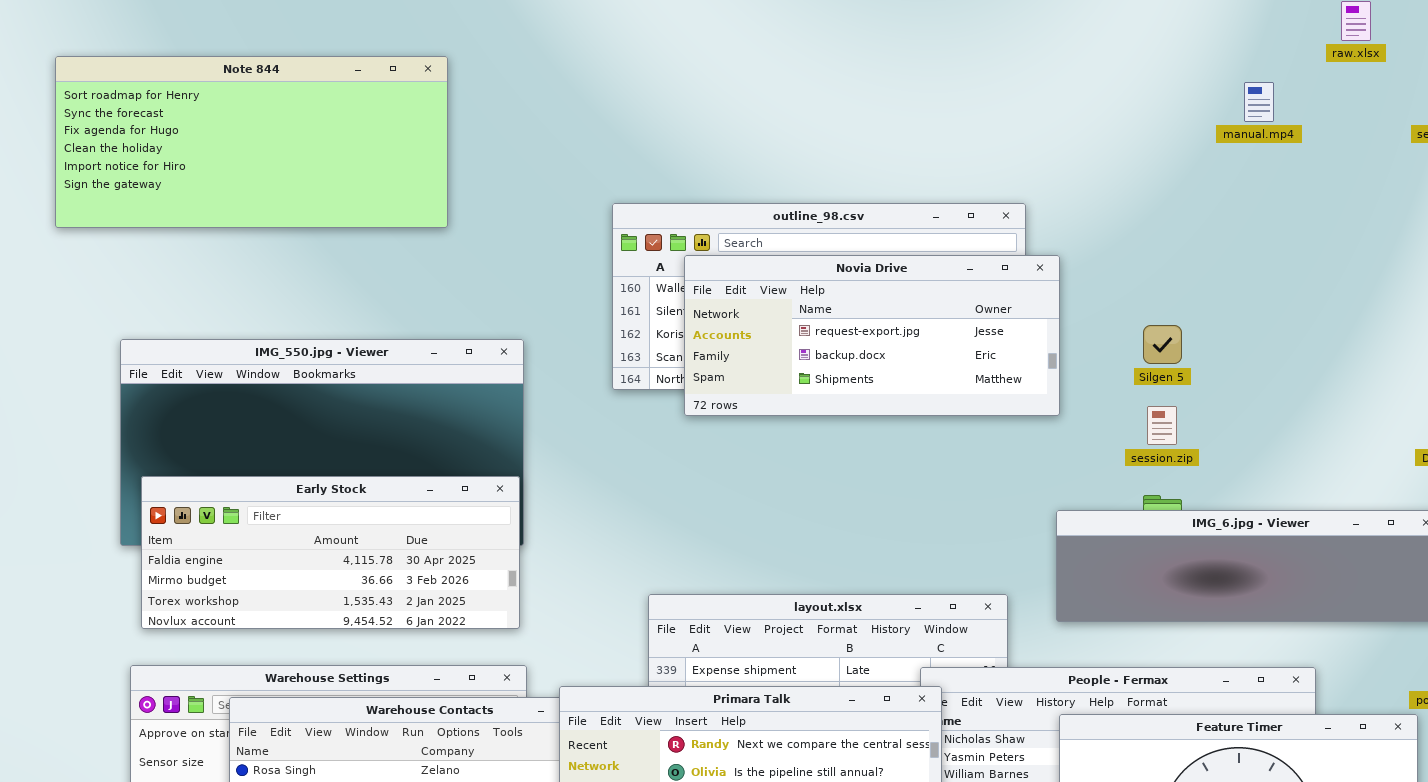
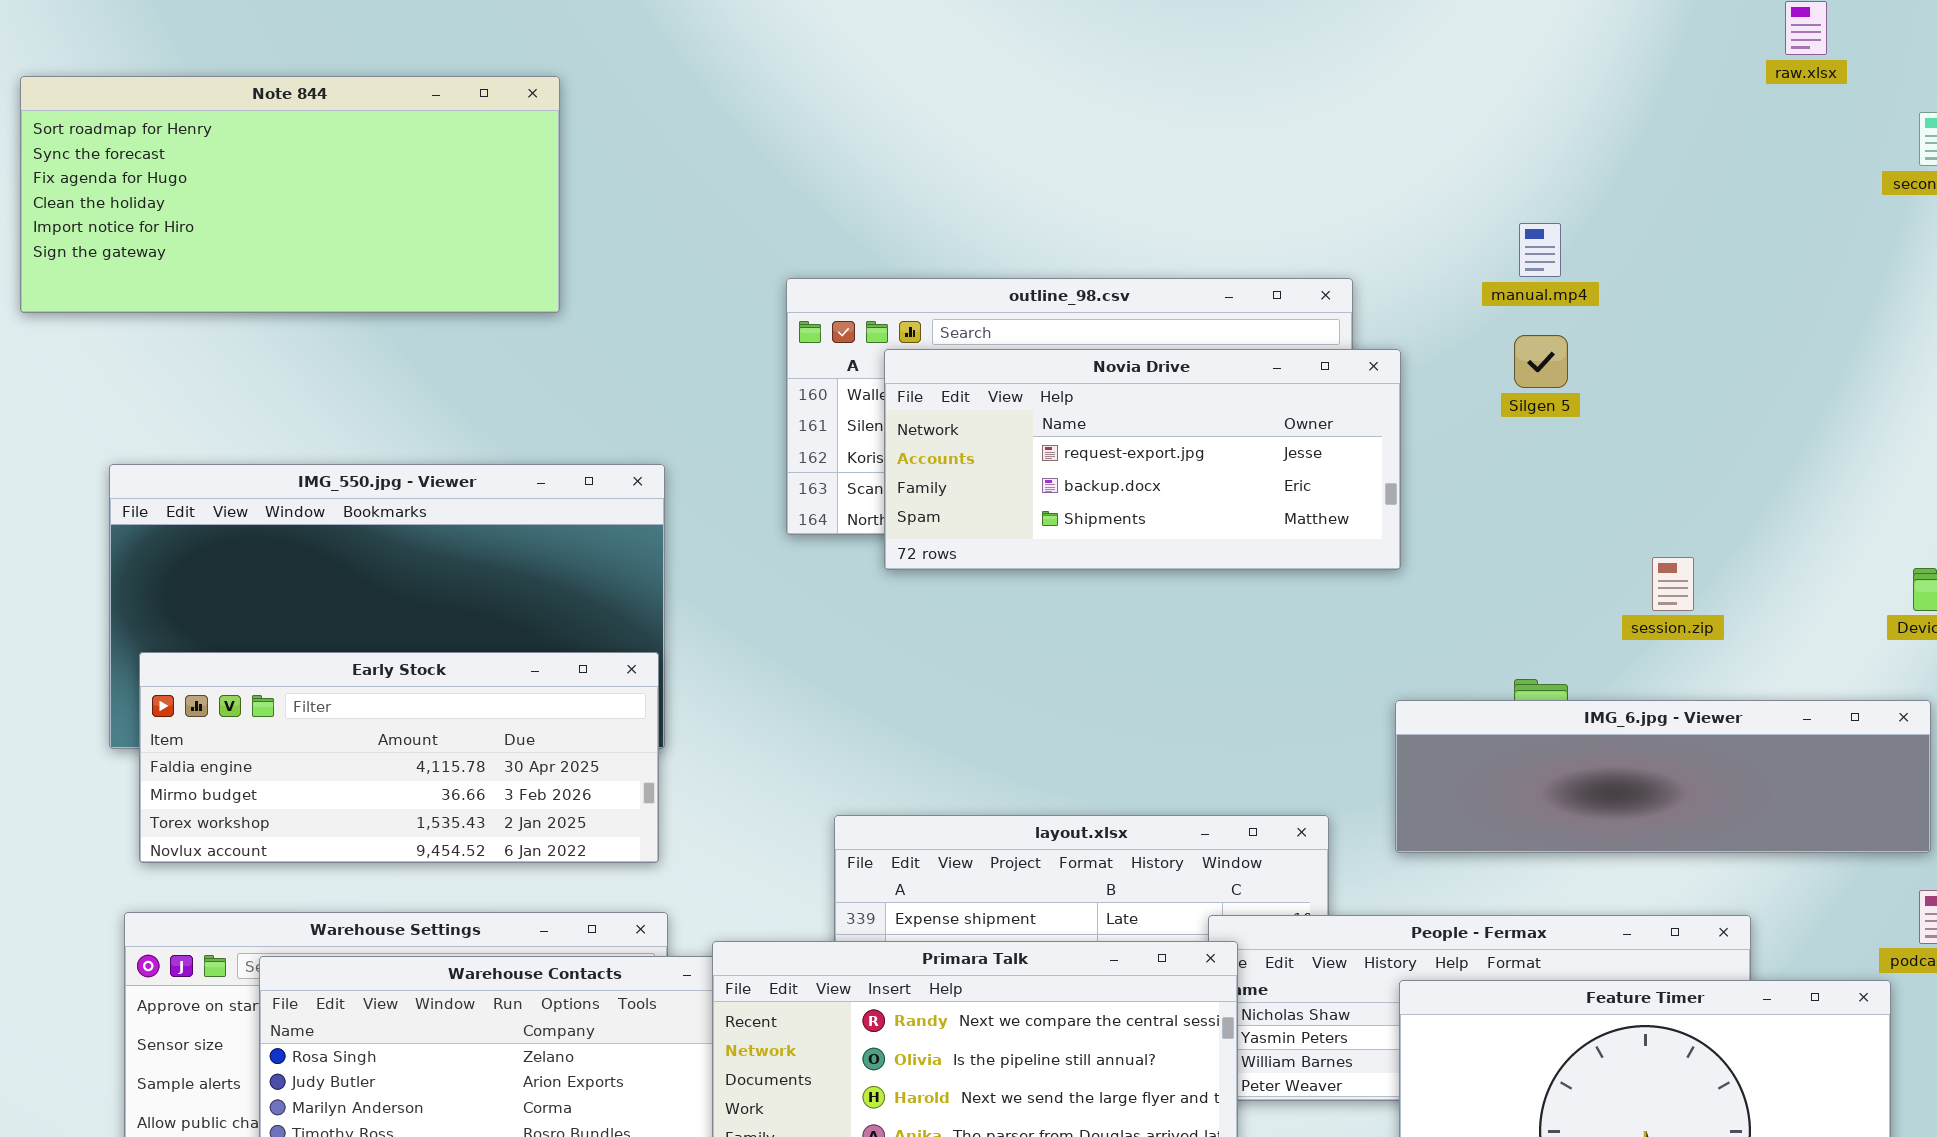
manual.mp4: [1244,82,1274,122] -> [1519,223,1561,277], moved
Silgen 5: [1143,325,1182,364] -> [1514,335,1568,388], moved
session.zip: [1147,406,1177,445] -> [1652,557,1694,611], moved

